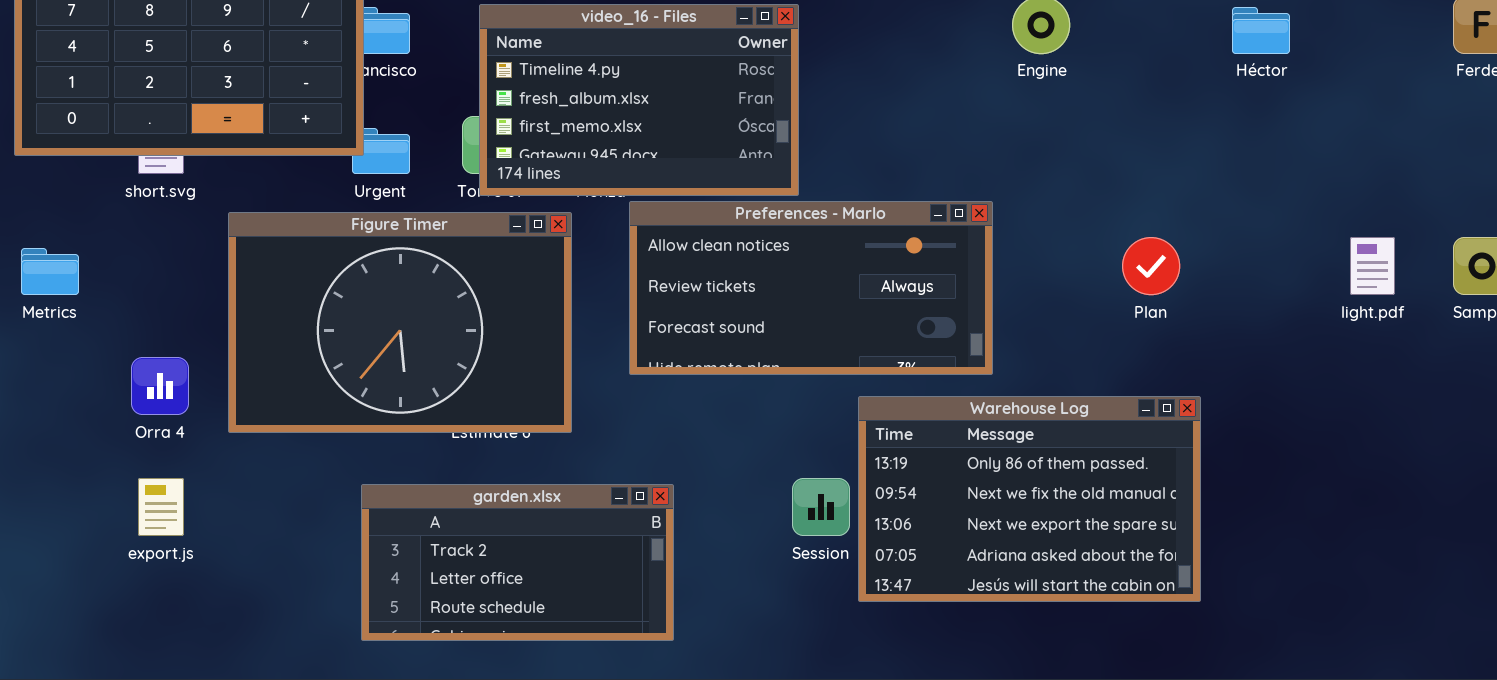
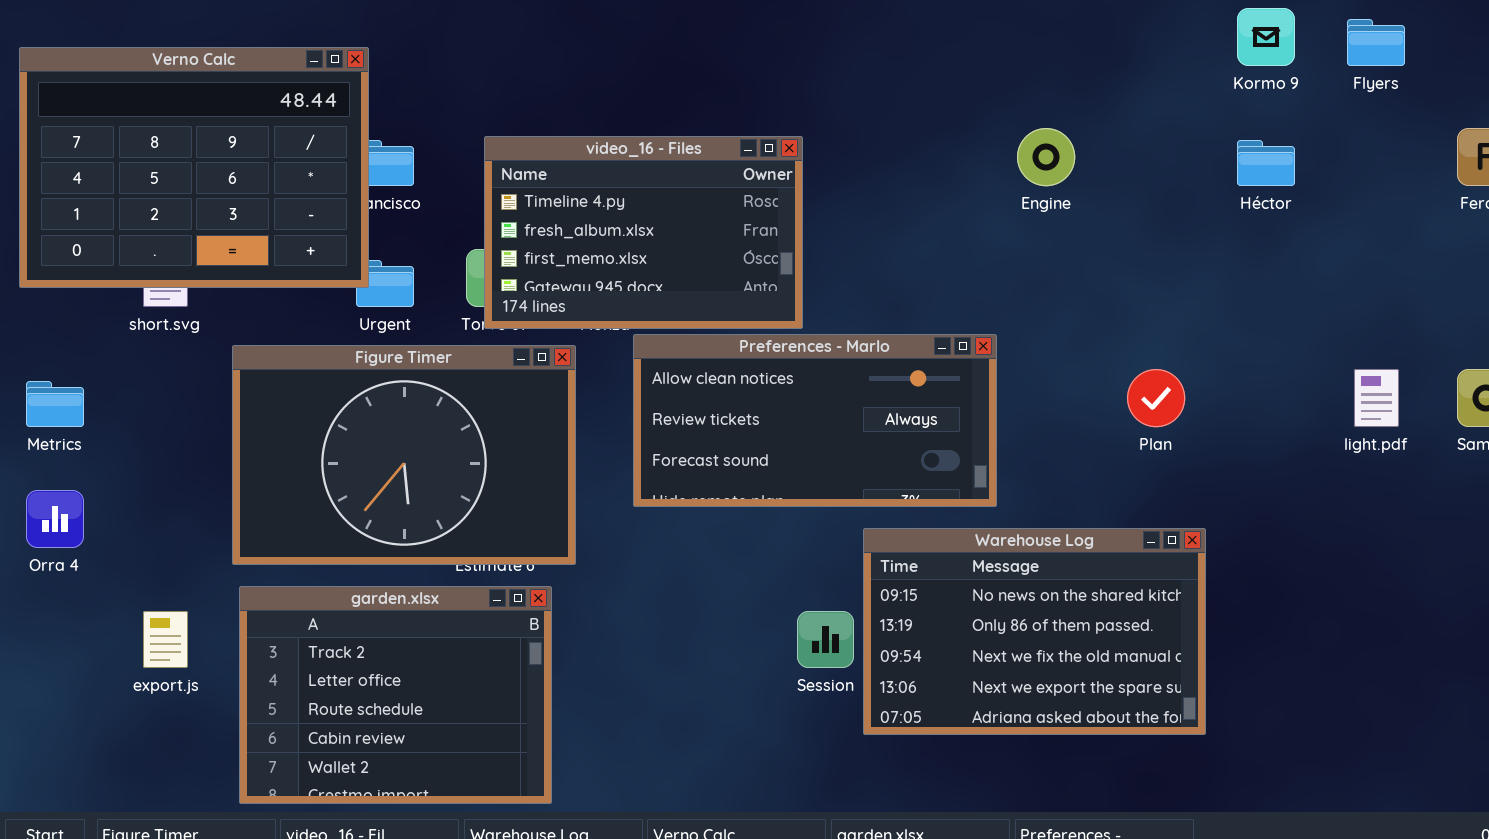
Orra 4: [131,357,189,415] -> [26,490,84,548], moved
Warehouse Log: [858,396,1201,602] -> [863,528,1206,735], scrolled up 1 row
garden.xlsx: [361,484,674,641] -> [239,586,552,804], moved, resized

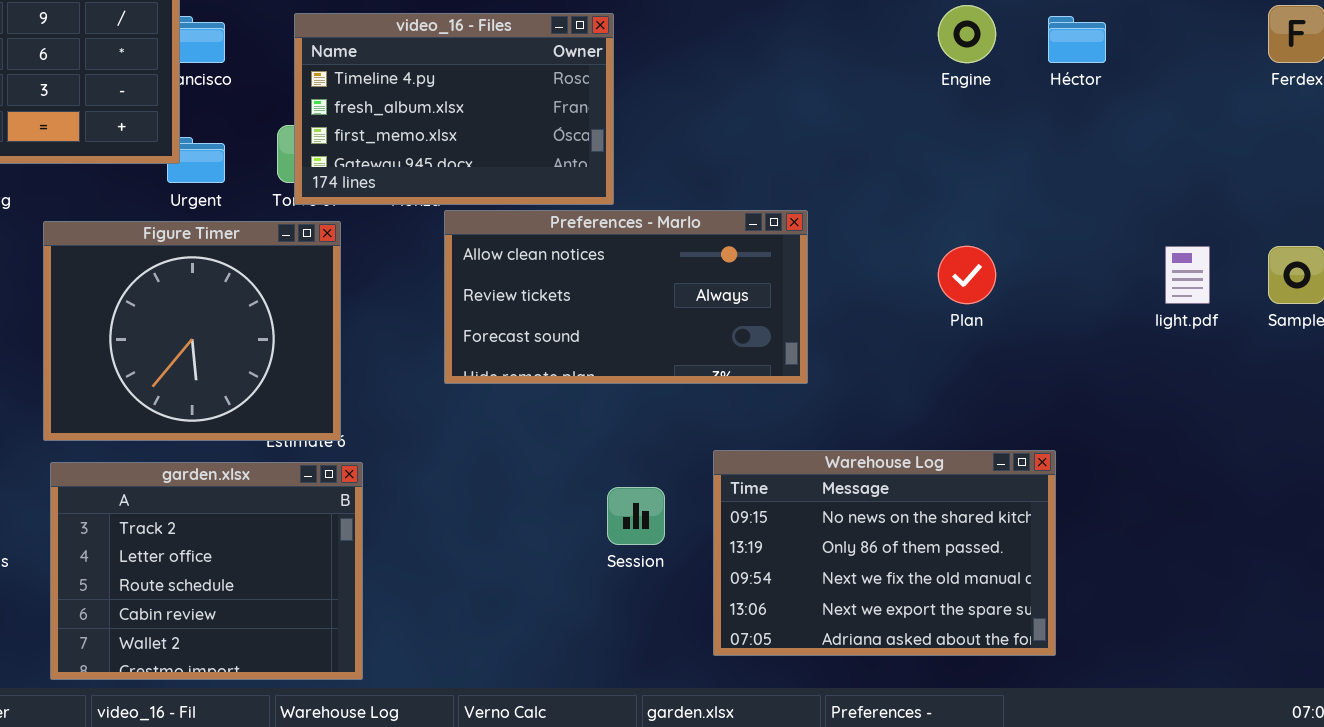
Engine: [1017,128,1075,186] -> [938,5,996,63], moved
Figure Timer: [232,345,576,565] -> [43,221,341,441], resized
Warehouse Log: [863,528,1206,735] -> [713,450,1056,656], moved

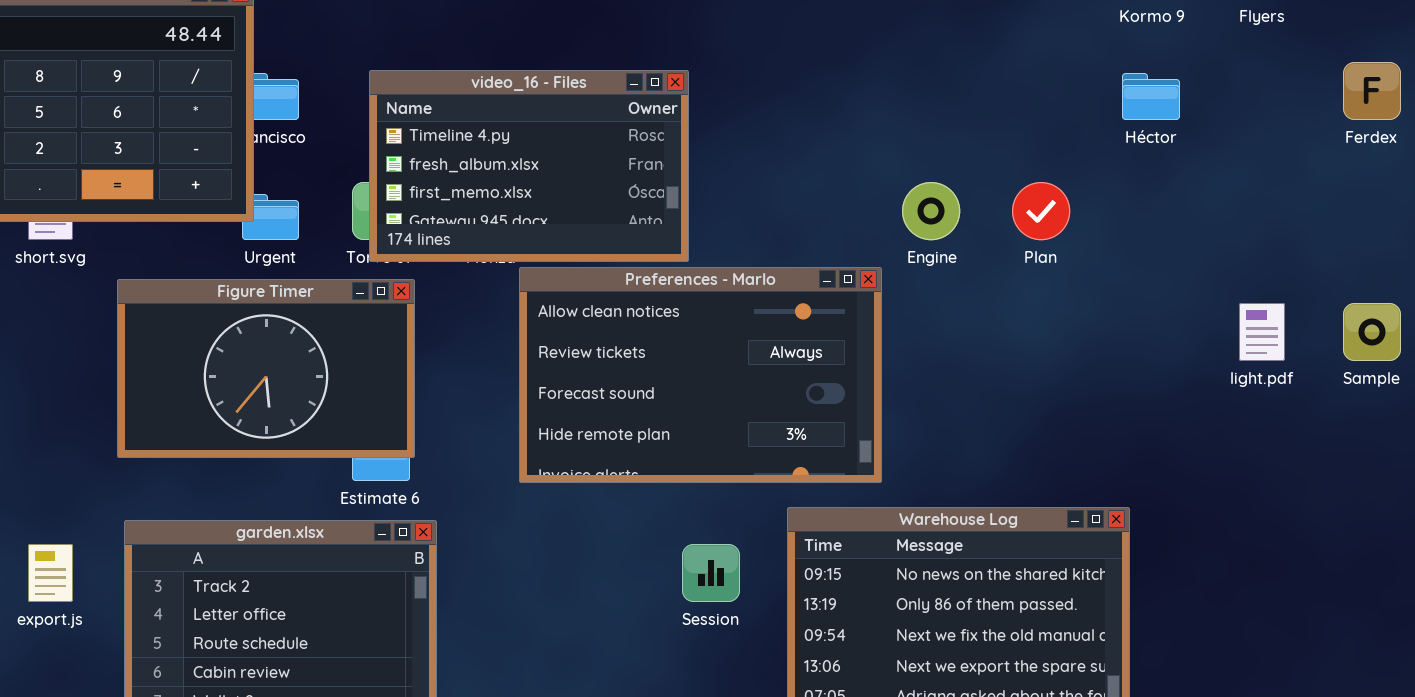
Engine: [938,5,996,63] -> [902,182,960,240], moved
Preferences - Marlo: [444,210,808,384] -> [519,267,882,483], resized
Figure Timer: [43,221,341,441] -> [117,279,415,458], resized
Plan: [938,246,996,304] -> [1012,182,1070,240], moved

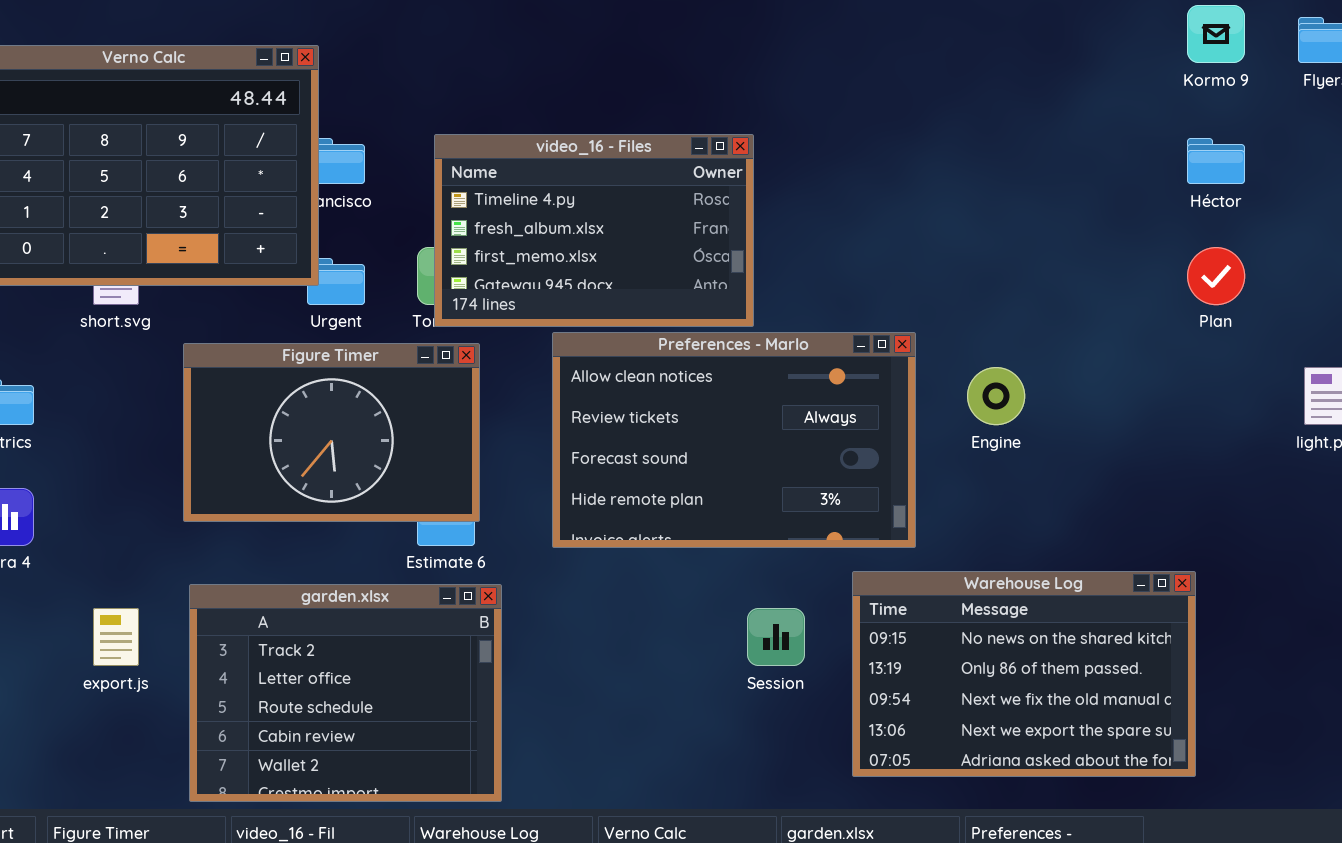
Engine: [902,182,960,240] -> [967,367,1025,425], moved
Plan: [1012,182,1070,240] -> [1187,247,1245,305], moved
Preferences - Marlo: [519,267,882,483] -> [552,332,916,548], moved

